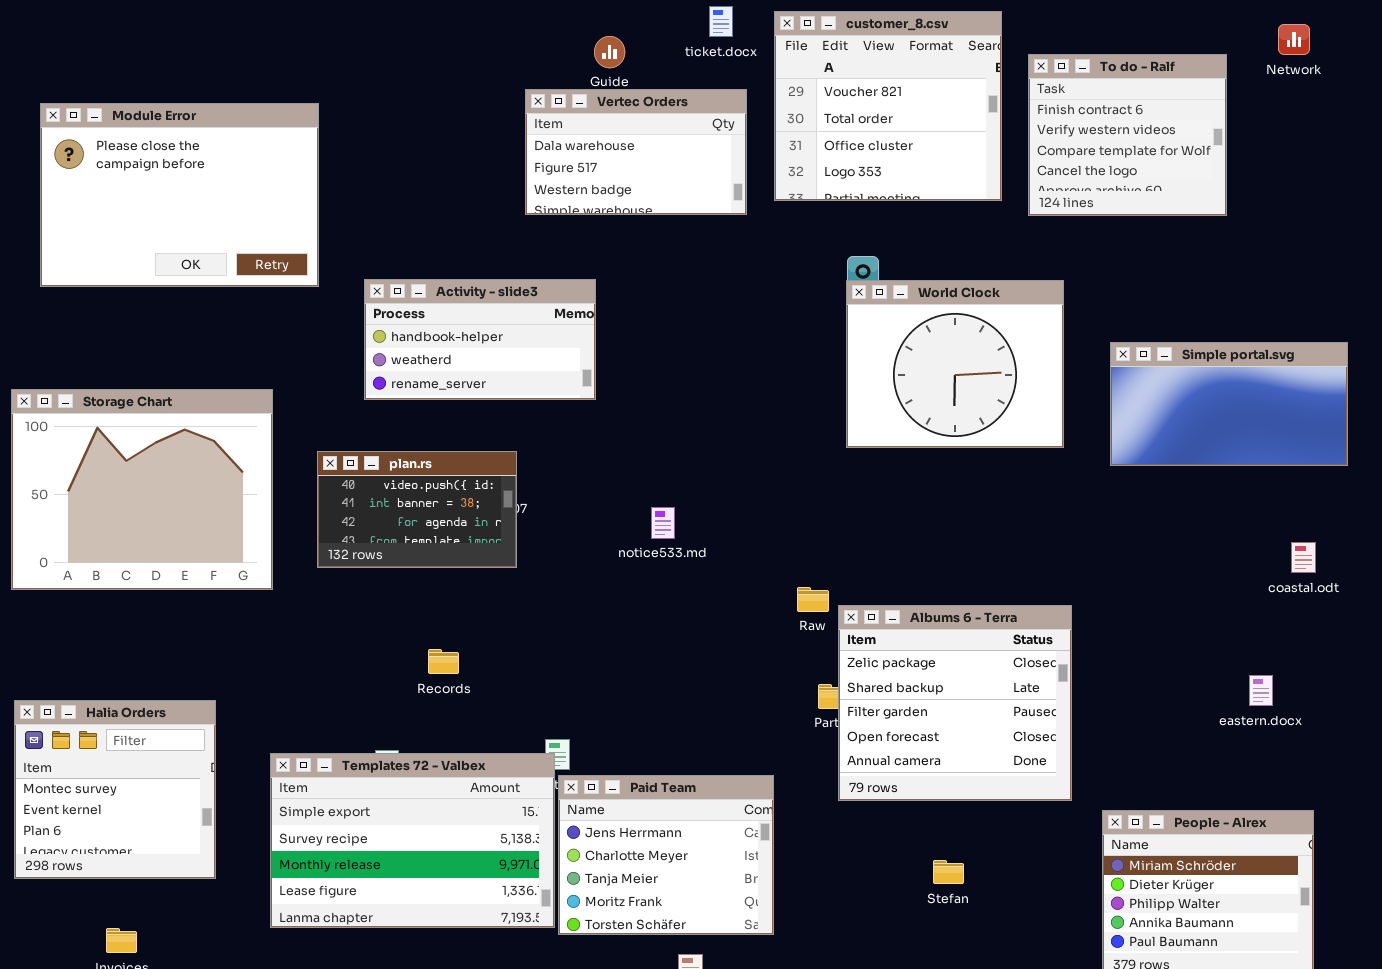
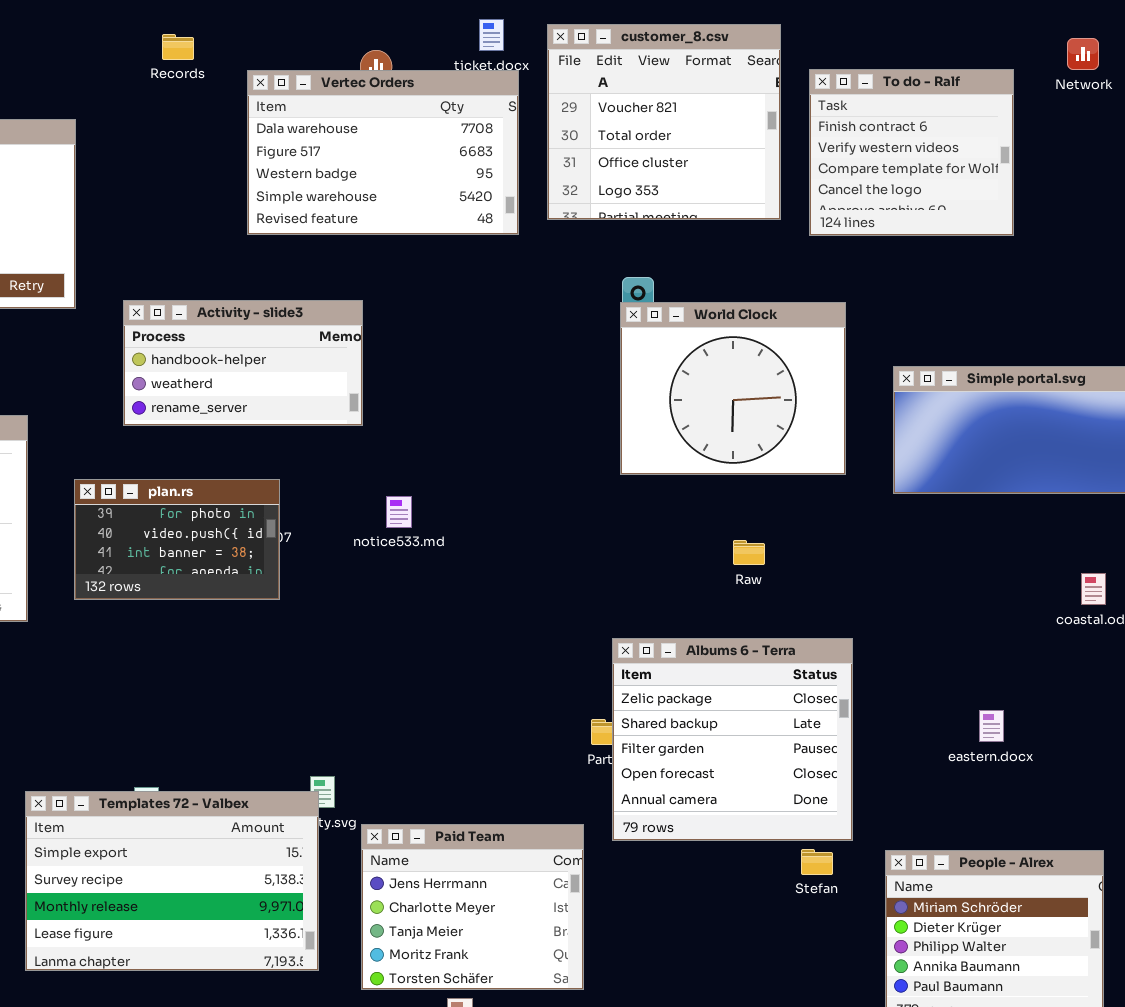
Vertec Orders: [525,89,747,215] -> [247,70,519,235], resized
plan.rs: [317,451,517,568] -> [74,479,280,600], scrolled up 1 row
notice533.md: [651,507,675,539] -> [386,496,412,528], moved
Raw: [797,587,829,612] -> [733,540,765,565], moved
Records: [428,649,459,674] -> [162,34,194,60], moved
eastern.docx: [1249,675,1273,706] -> [979,710,1004,742], moved
Paid Team: [558,775,774,935] -> [361,824,584,990], moved
Stefan: [933,860,964,884] -> [801,849,833,875], moved

